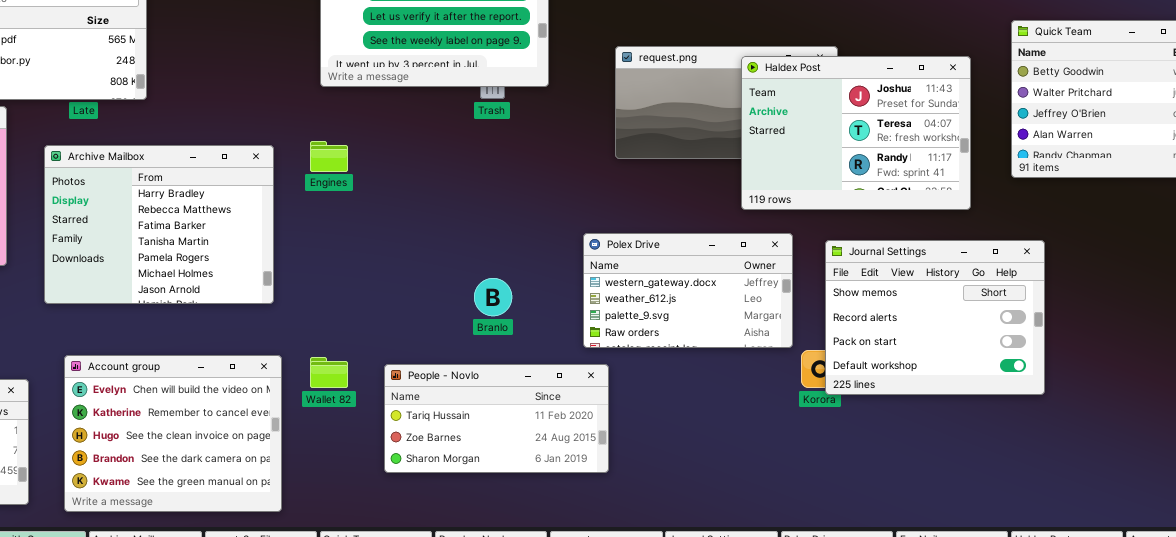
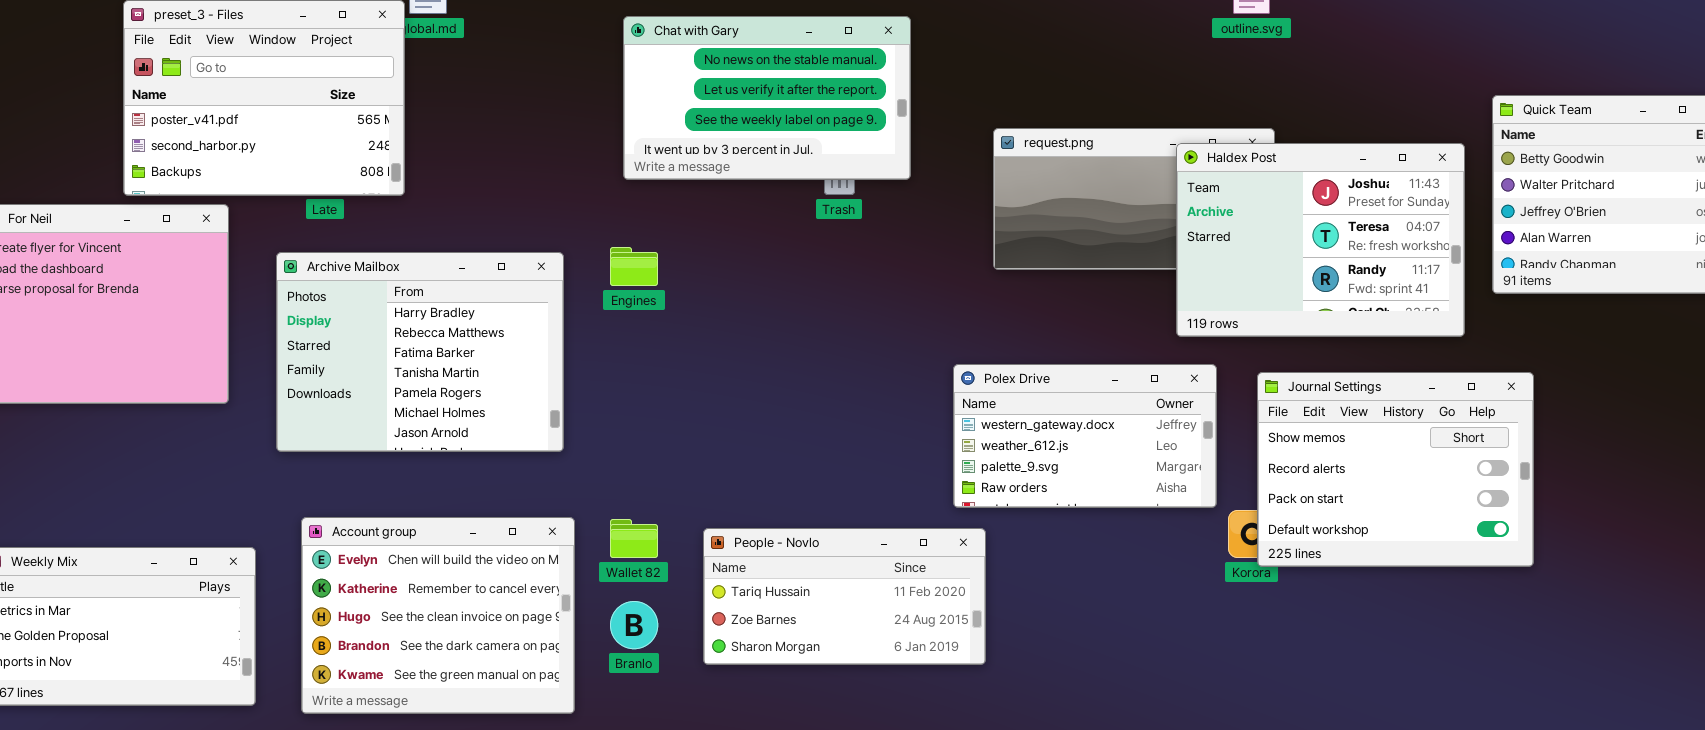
Haldex Post: [741,56,971,210] -> [1176,143,1465,337], moved
Branlo: [474,278,512,316] -> [610,601,658,649], moved

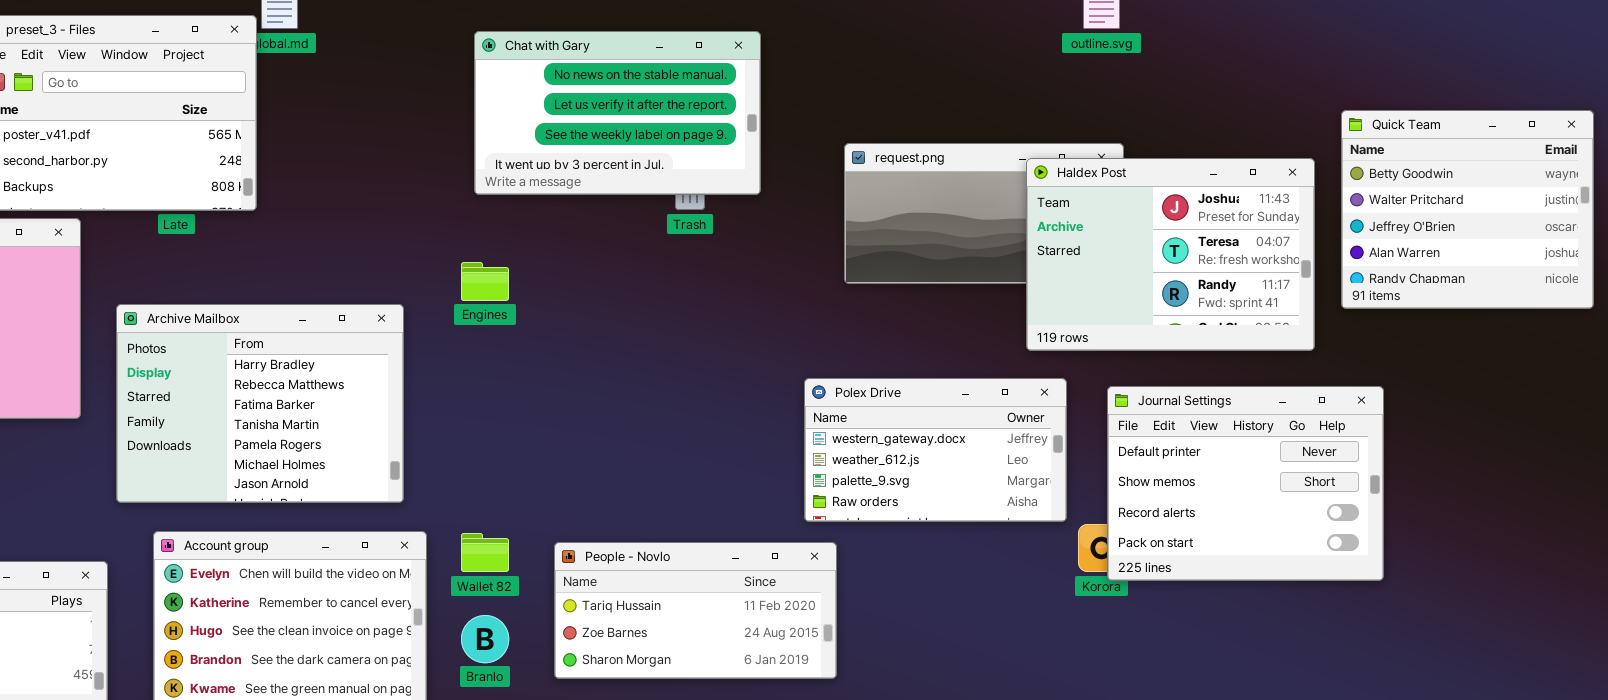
Archive Mailbox: [276,252,564,452] -> [116,304,404,503], moved
Journal Settings: [1257,372,1534,567] -> [1107,386,1384,581], scrolled up 1 row

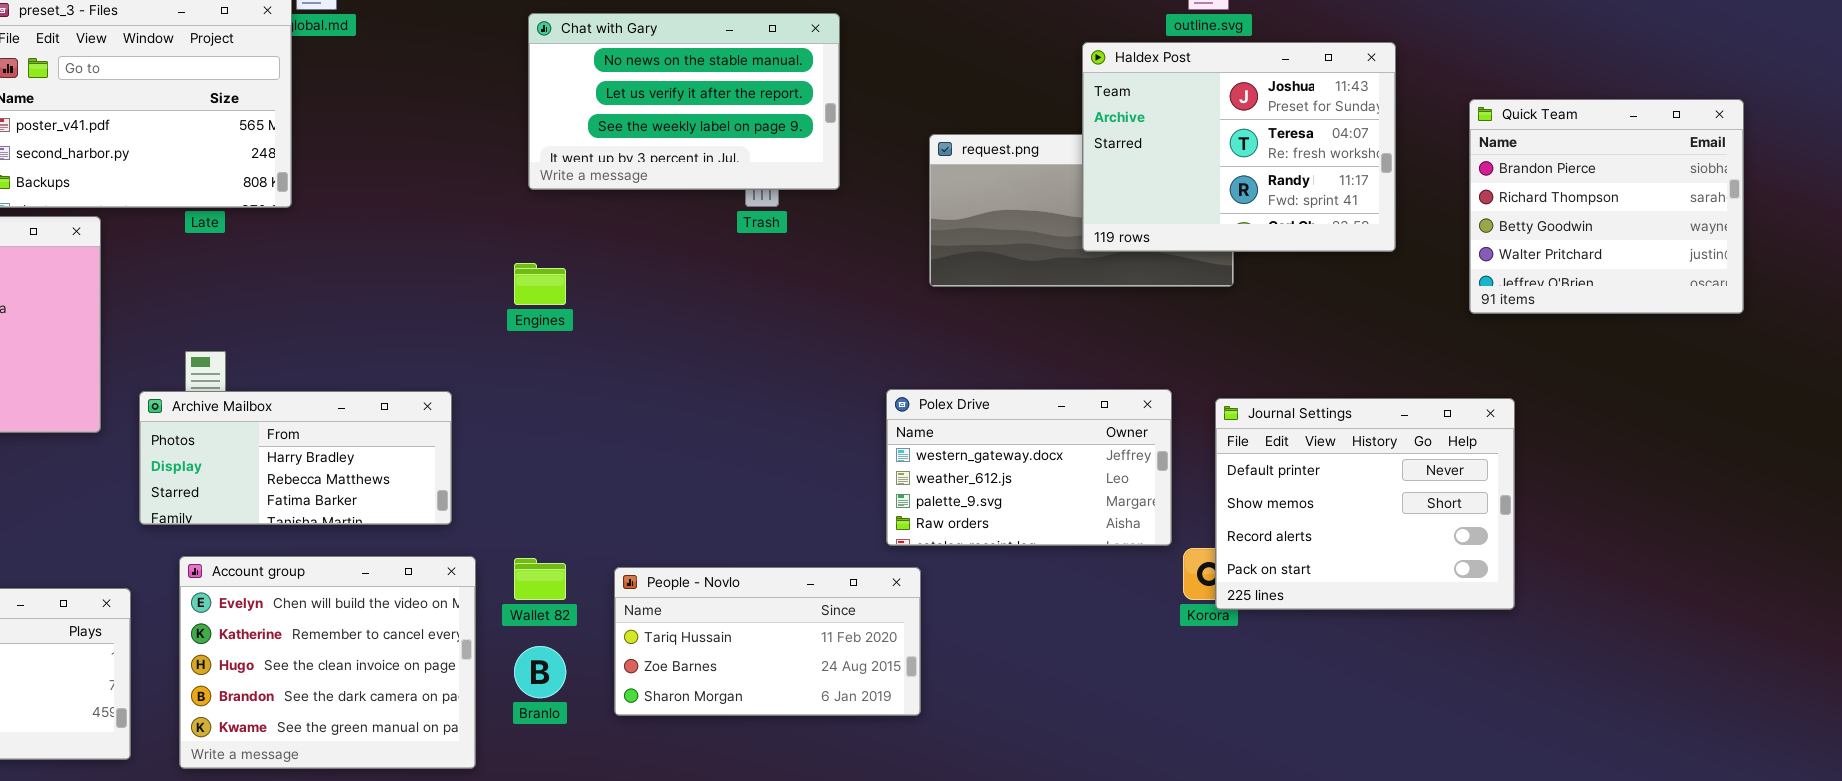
Quick Team: [1341,110,1594,309] -> [1469,99,1744,314], scrolled up 2 rows
Haldex Post: [1026,158,1315,351] -> [1082,42,1396,252], moved
Archive Mailbox: [116,304,404,503] -> [139,391,452,525], resized

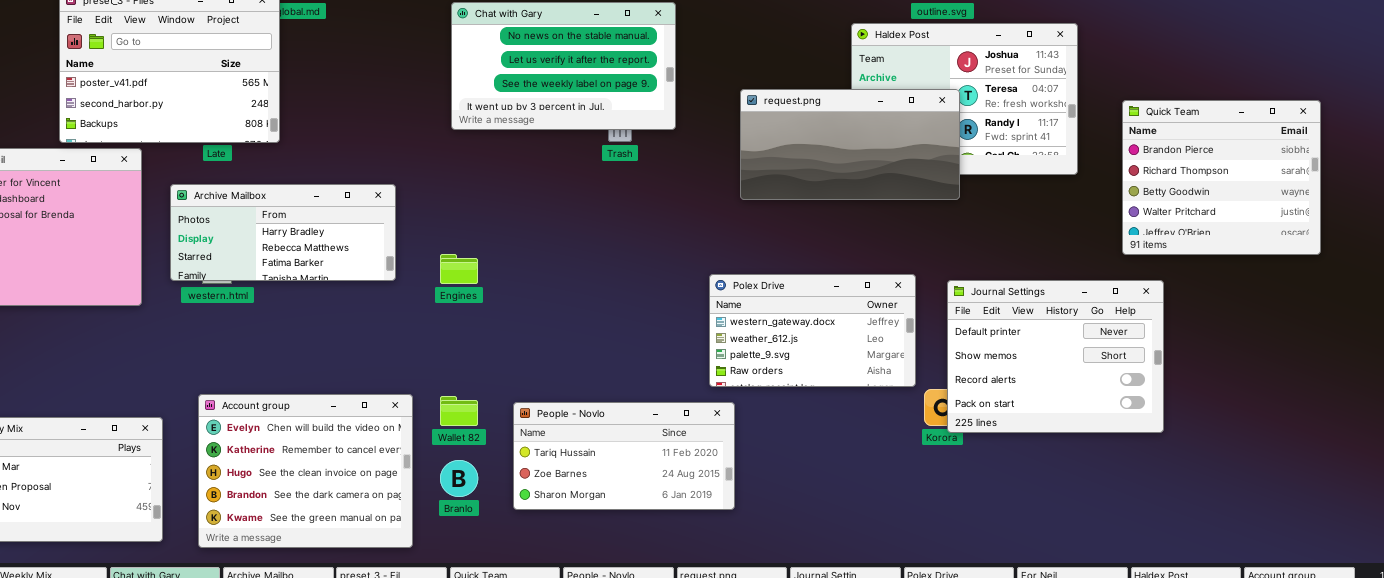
Quick Team: [1469,99,1744,314] -> [1122,100,1321,255], moved
request.png: [929,134,1234,287] -> [740,89,960,200], raised
Engines: [514,263,566,305] -> [440,254,478,284], moved
Archive Mailbox: [139,391,452,525] -> [170,184,396,281], moved

